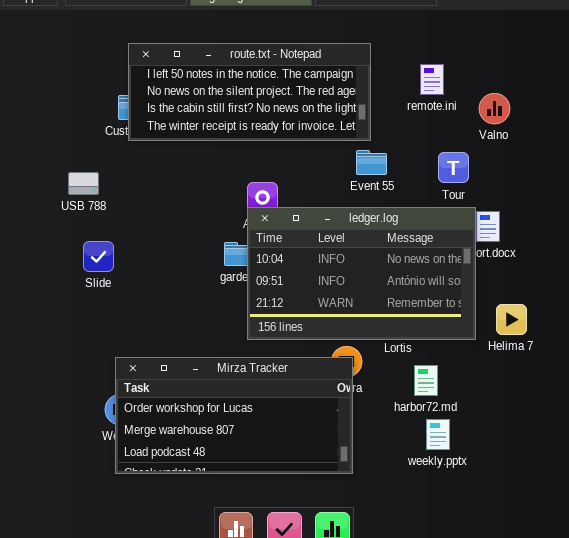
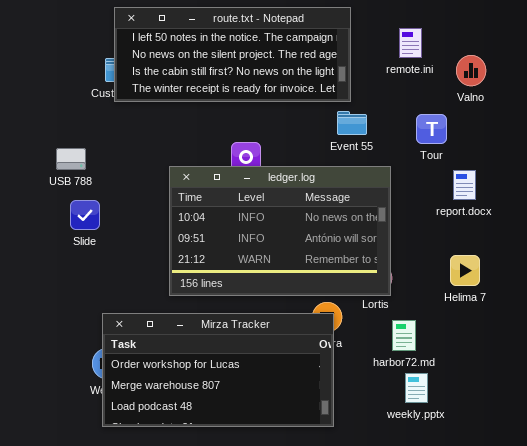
USB 788: [68,172,99,195] -> [56,148,86,170], moved
ledger.log: [247,207,476,340] -> [169,166,391,296], moved
Helima 7: [496,304,527,335] -> [450,255,480,286], moved

